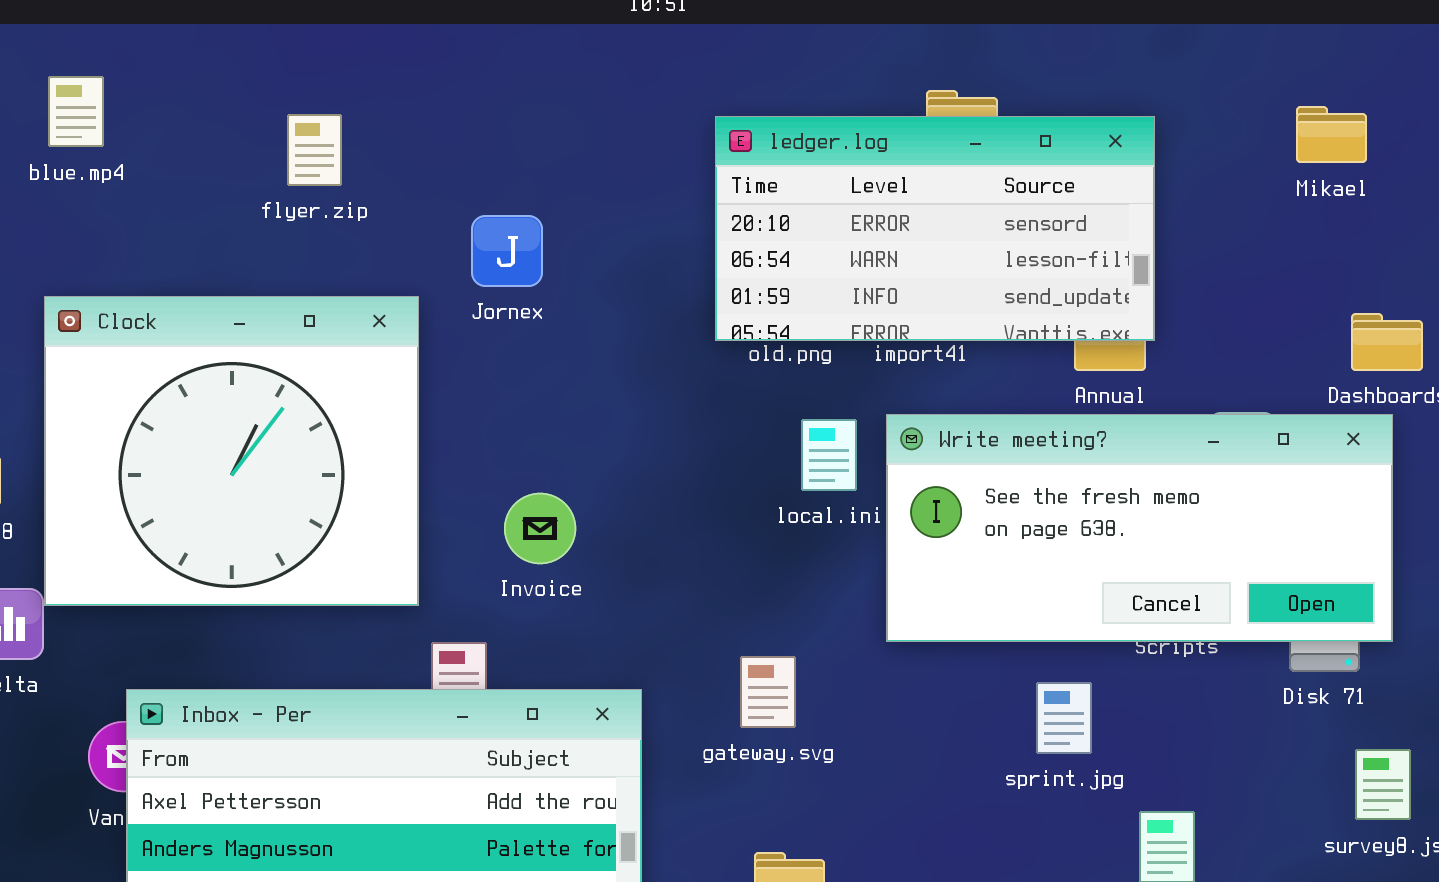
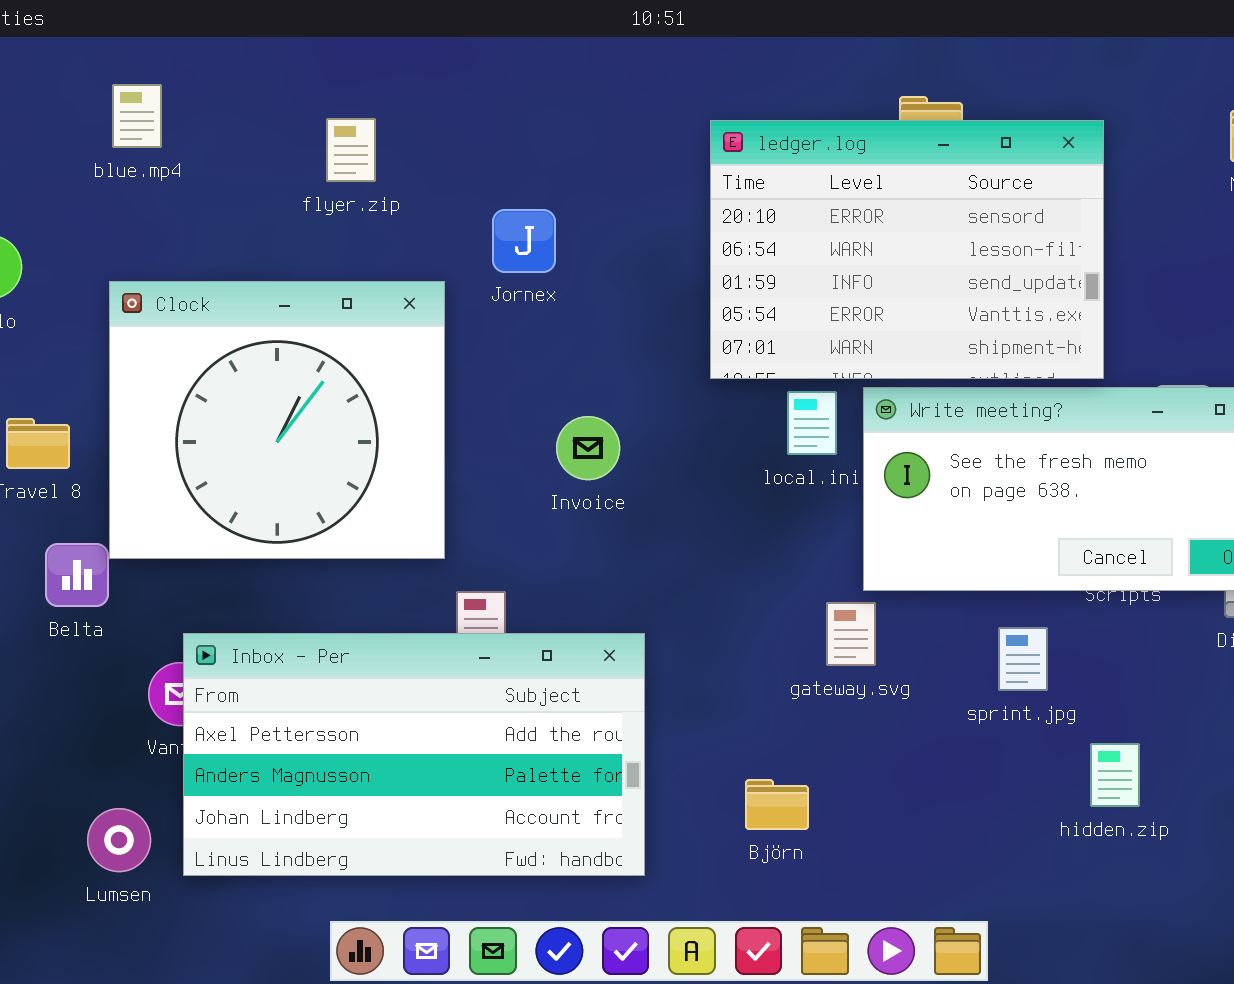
ledger.log: [715,116,1155,341] -> [710,120,1104,379], resized
Invoice: [504,493,576,564] -> [556,416,620,480], moved
gateway.svg: [740,656,796,728] -> [826,602,876,666], moved

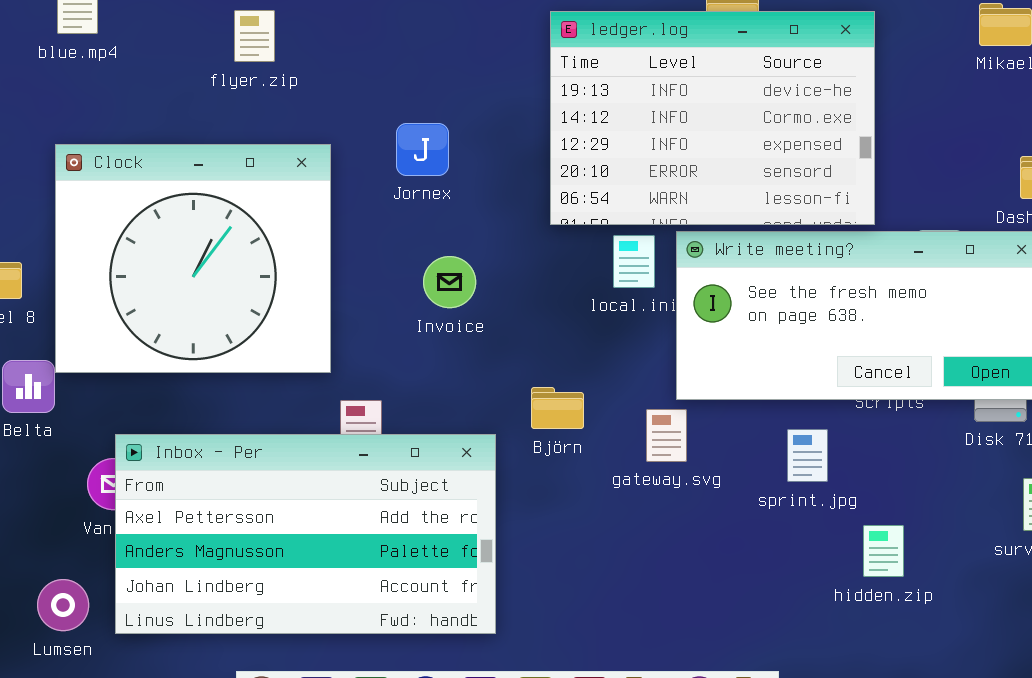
ledger.log: [710,120,1104,379] -> [550,11,875,225], scrolled up 3 rows
Jornex: [492,209,556,273] -> [396,123,449,176], moved
Björn: [745,779,809,830] -> [531,387,584,429], moved

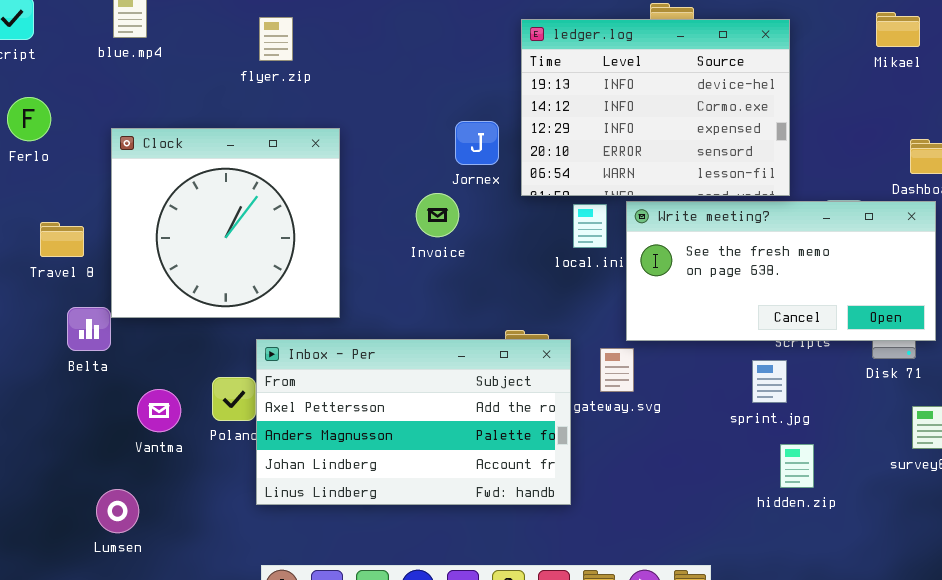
Jornex: [396,123,449,176] -> [455,121,499,165], moved
Invoice: [423,256,476,308] -> [416,193,459,237], moved
sprint.jpg: [787,429,828,482] -> [752,360,787,403], moved
Inbox - Per: [115,434,496,634] -> [256,339,571,505], moved

